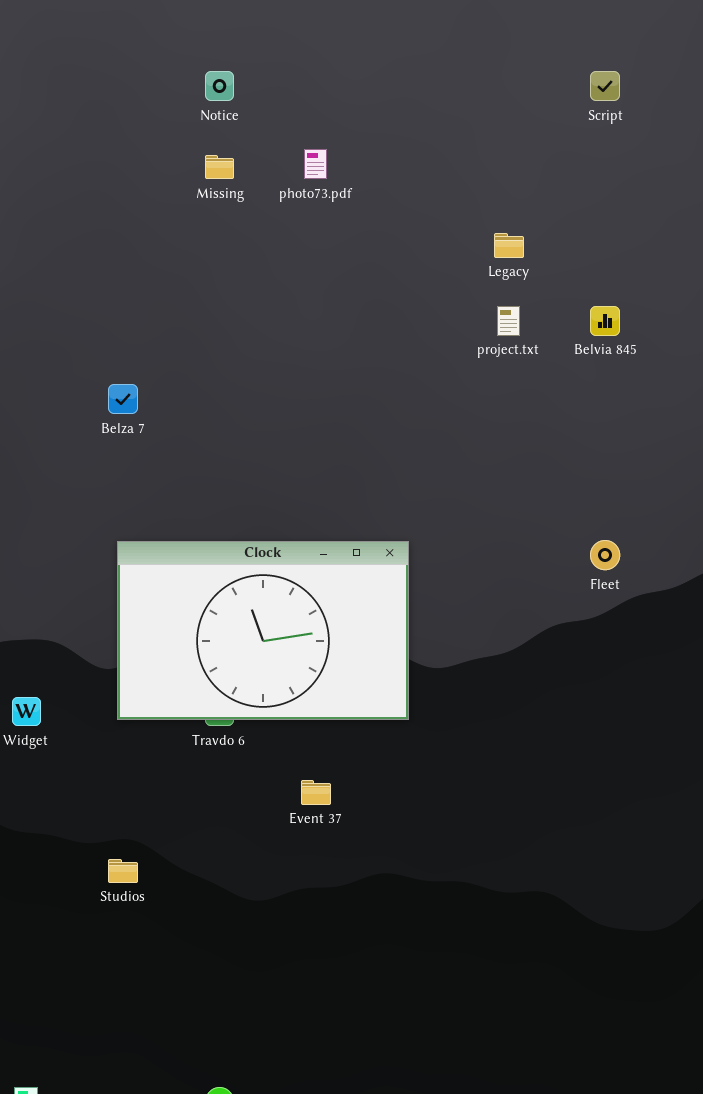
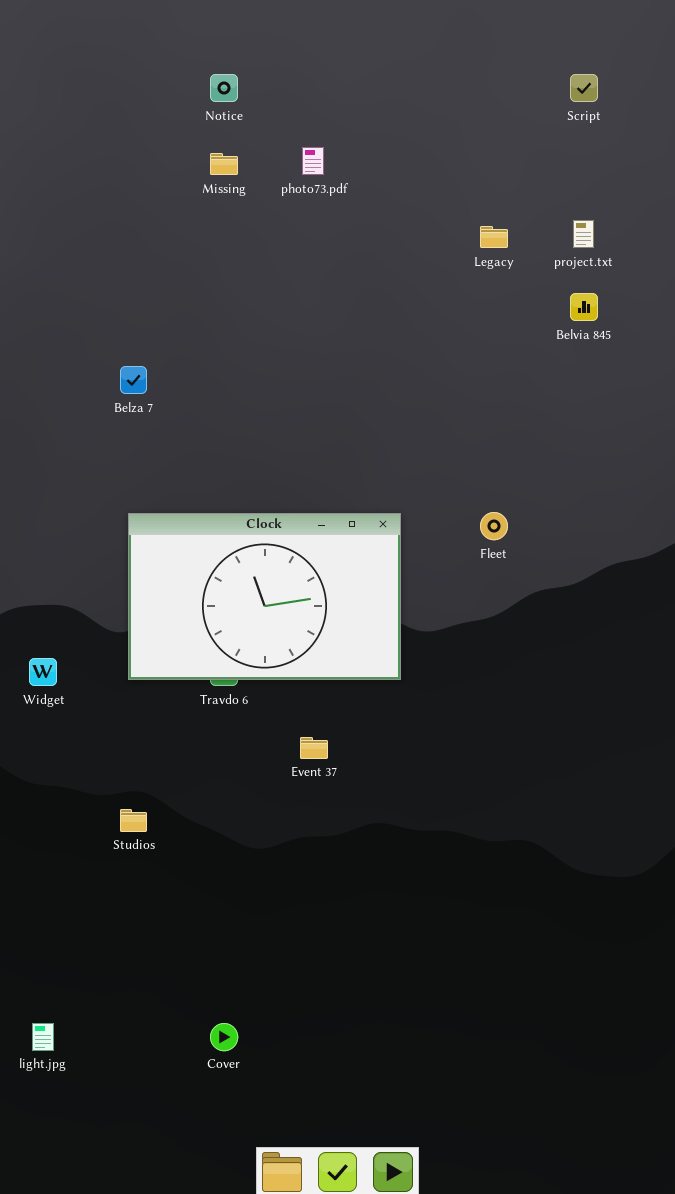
project.txt: [497,306,520,336] -> [573,220,594,248], moved
Fleet: [590,540,620,570] -> [480,512,508,540], moved

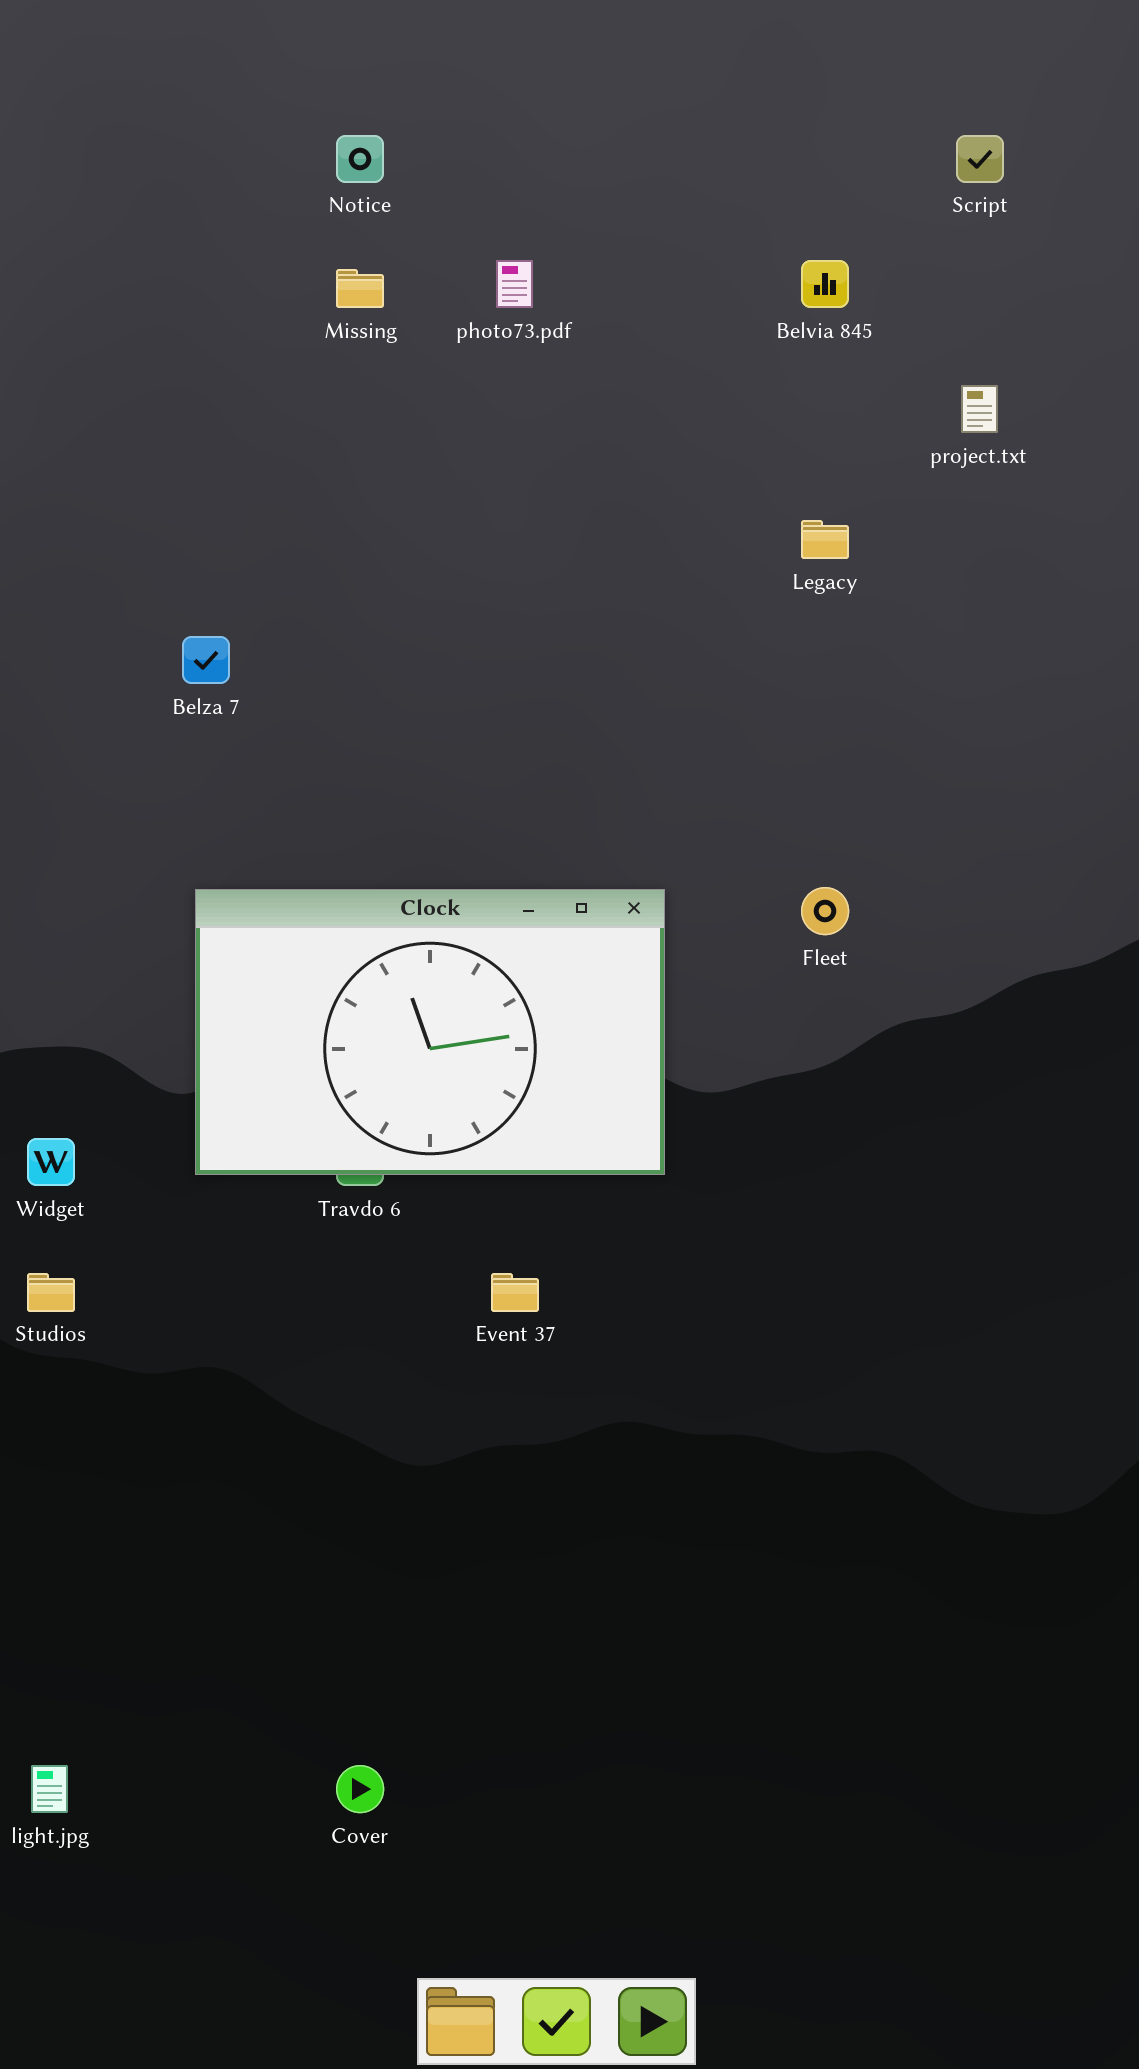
Legacy: [480,226,508,248] -> [801,520,849,559], moved
Belvia 845: [570,293,598,321] -> [801,260,849,308], moved
Studios: [120,809,147,832] -> [27,1273,75,1312], moved

